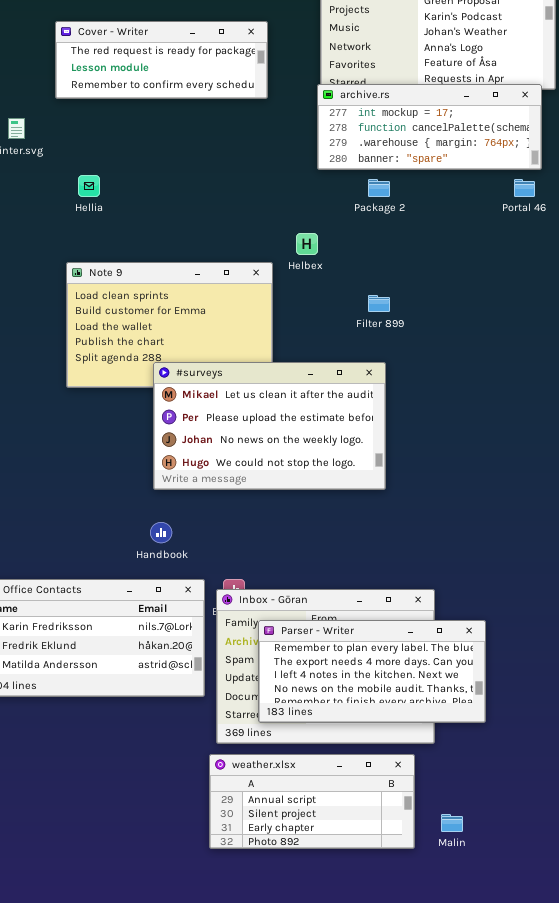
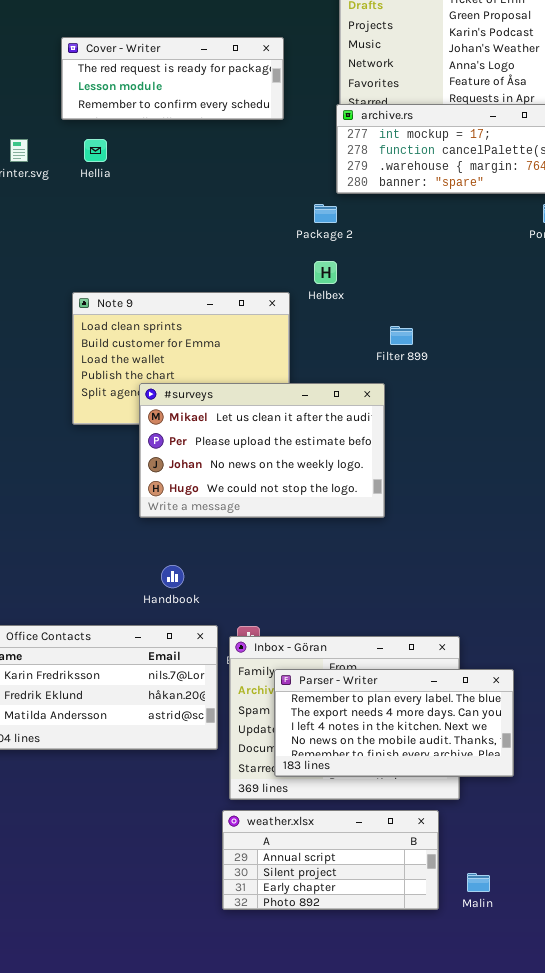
Hellia: [78,175,100,197] -> [84,139,107,162], moved
Package 2: [368,179,390,197] -> [314,204,337,223], moved
#surveys: [153,362,386,490] -> [139,383,385,518], moved

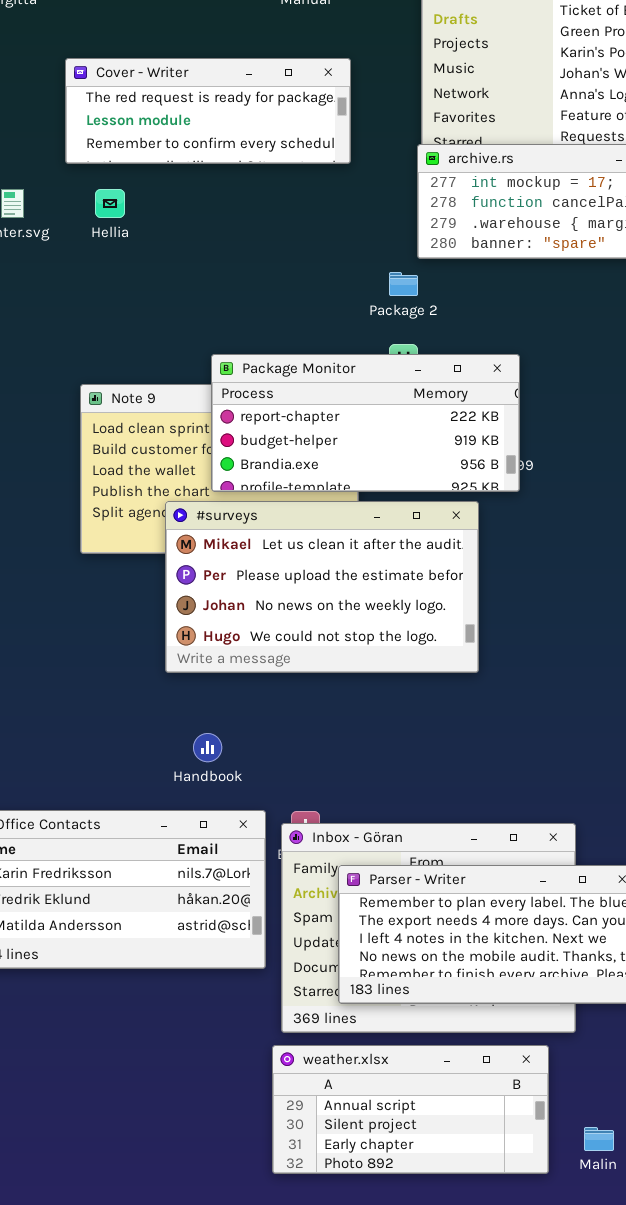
Package Monitor: none -> [211,354,520,492], opened

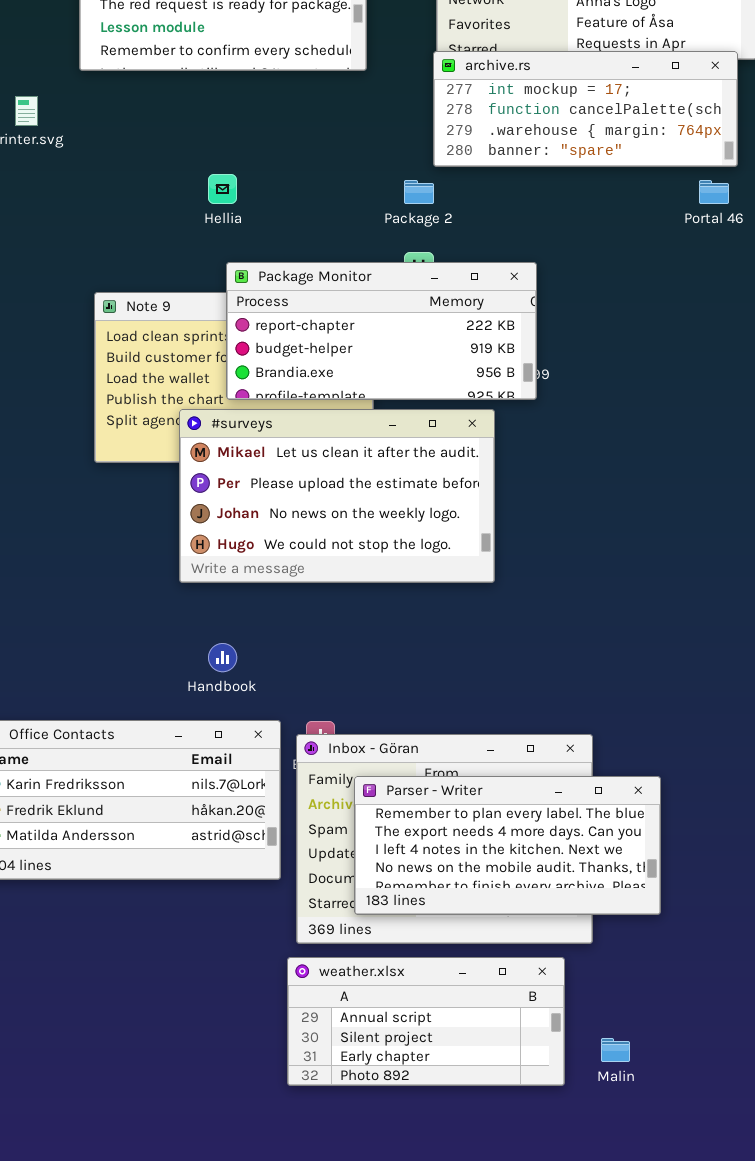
Hellia: [95,189,125,218] -> [208,174,237,204], moved

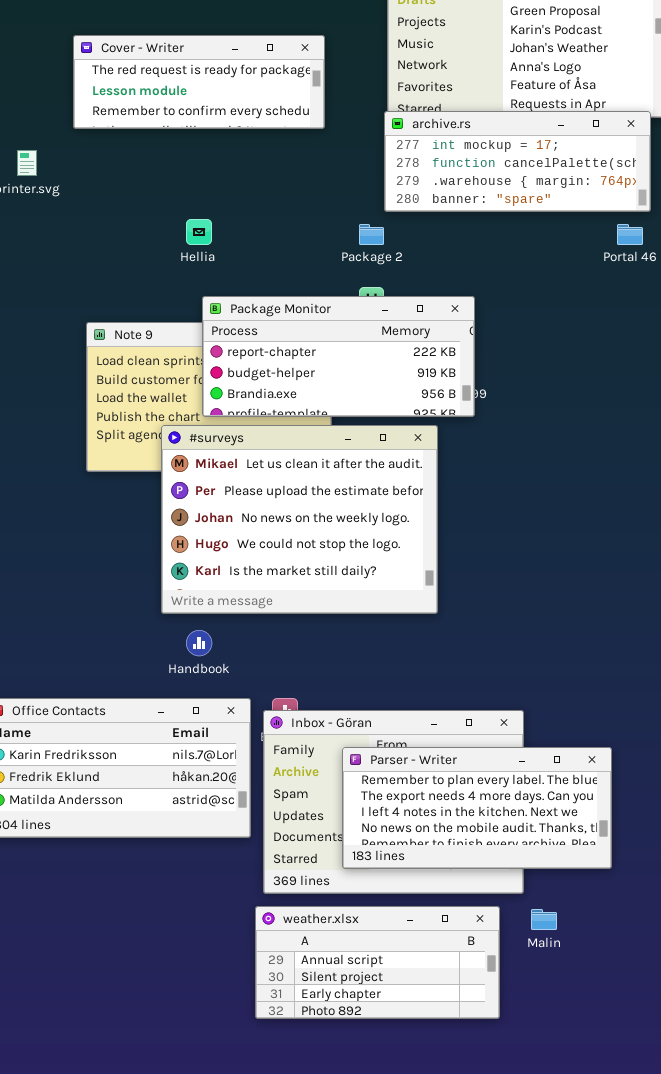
#surveys: [179,409,495,583] -> [161,425,438,614], resized
Parser - Writer: [354,776,661,915] -> [342,747,612,869], moved
Malin: [601,1038,630,1062] -> [531,909,557,930], moved

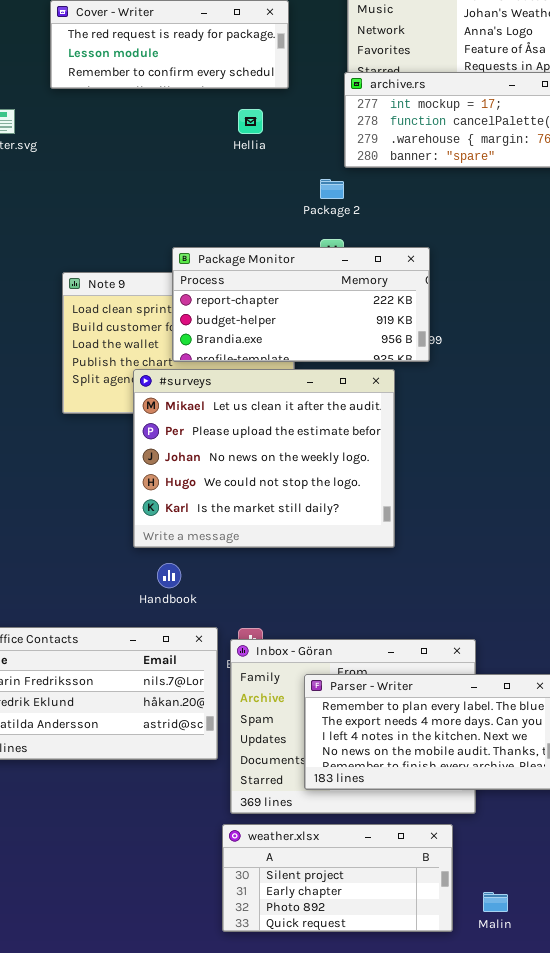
Hellia: [186,219,212,245] -> [238,109,263,134], moved
weather.xlsx: [255,906,500,1019] -> [222,824,453,932], scrolled down 1 row
Malin: [531,909,557,930] -> [483,892,508,912], moved

